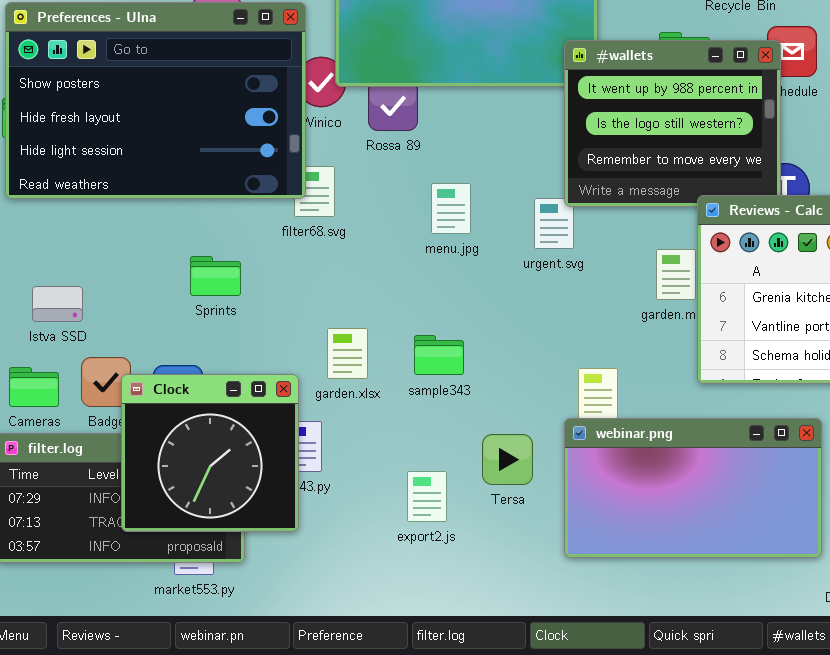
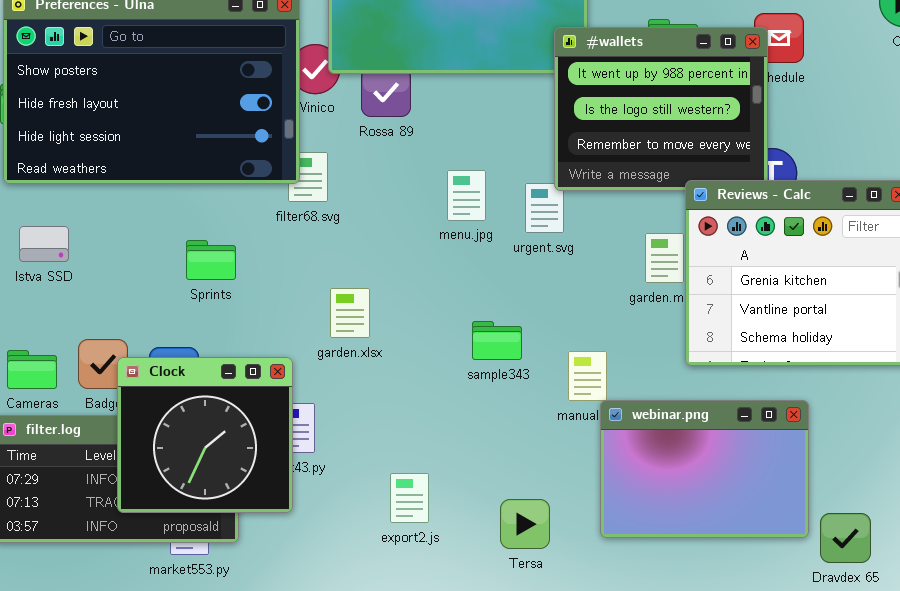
menu.jpg: [431,183,471,234] -> [447,170,486,221], moved
Istva SSD: [32,286,83,322] -> [19,226,69,262], moved
garden.xlsx: [327,328,368,379] -> [330,288,370,338], moved
sample343: [414,335,464,375] -> [472,321,522,360], moved
webinar.png: [564,418,822,558] -> [600,400,809,538], resized
Tersa: [482,434,533,485] -> [500,499,550,549], moved
export2.js: [407,471,447,522] -> [390,473,429,523], moved

